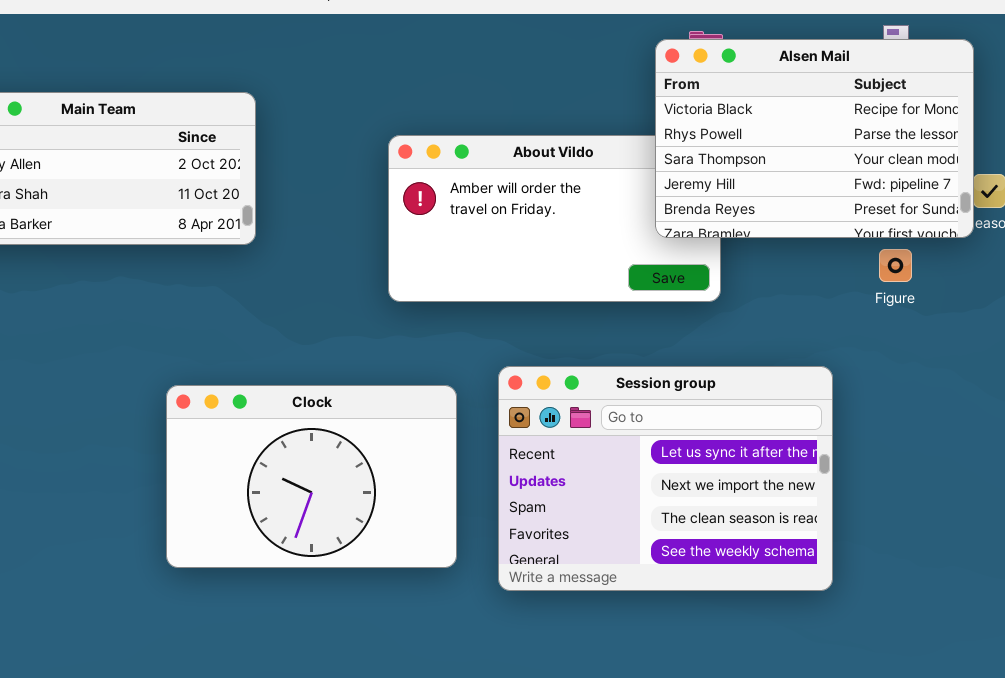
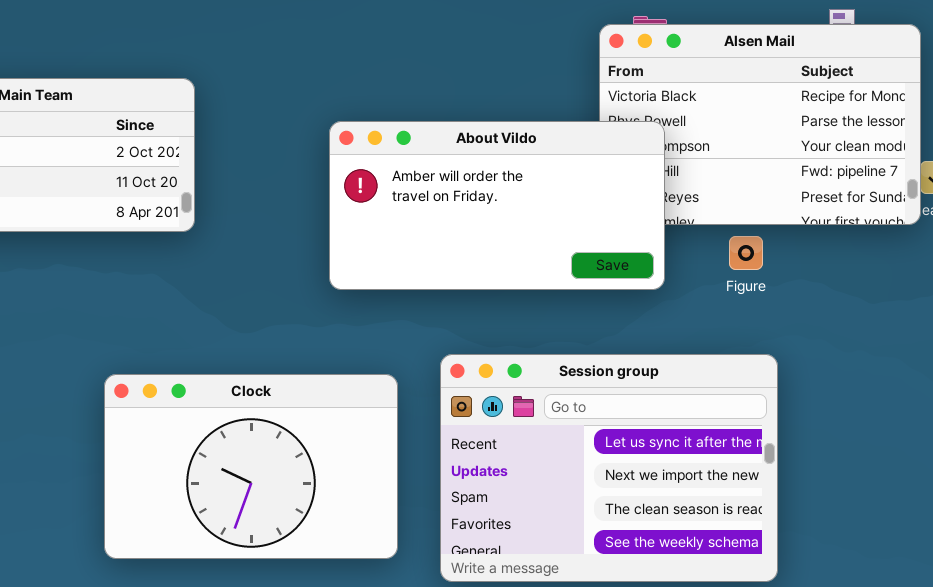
About Vildo: [388,135,721,302] -> [329,121,665,290], raised
Figure: [879,249,912,282] -> [729,236,763,270], moved

